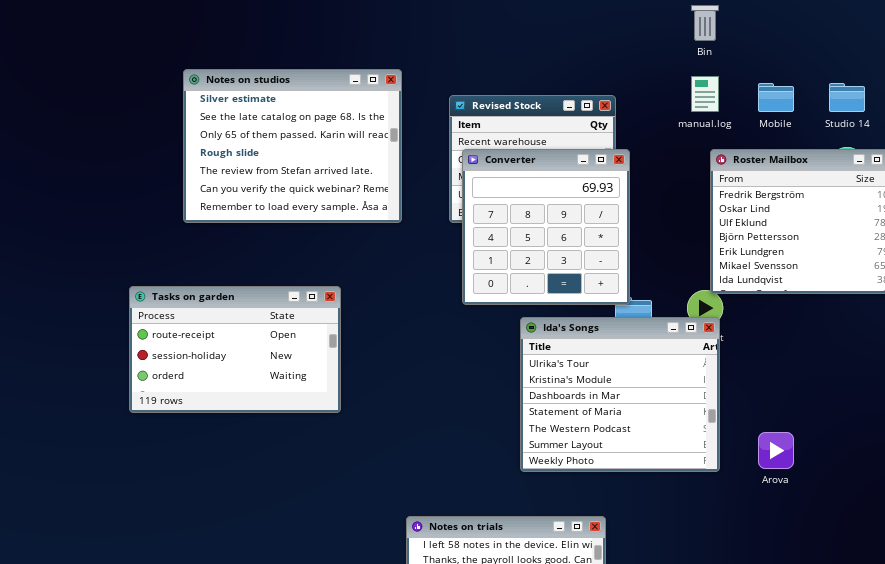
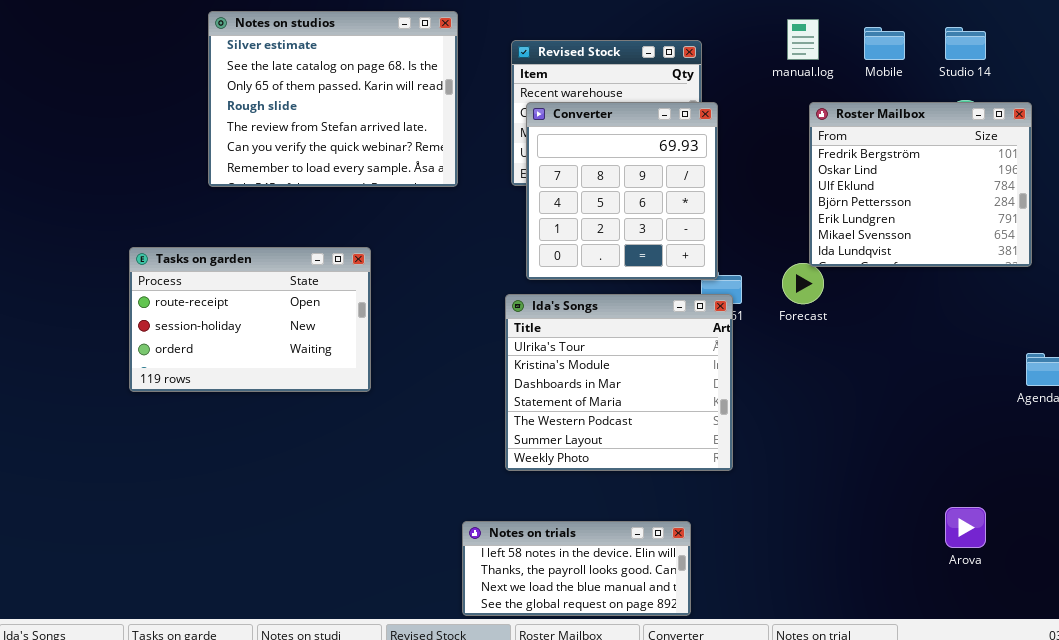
Tasks on garden: [129,286,341,413] -> [129,247,371,392], moved
Ida's Songs: [520,317,720,472] -> [505,294,733,471], moved
Arova: [758,432,794,469] -> [945,507,986,548], moved

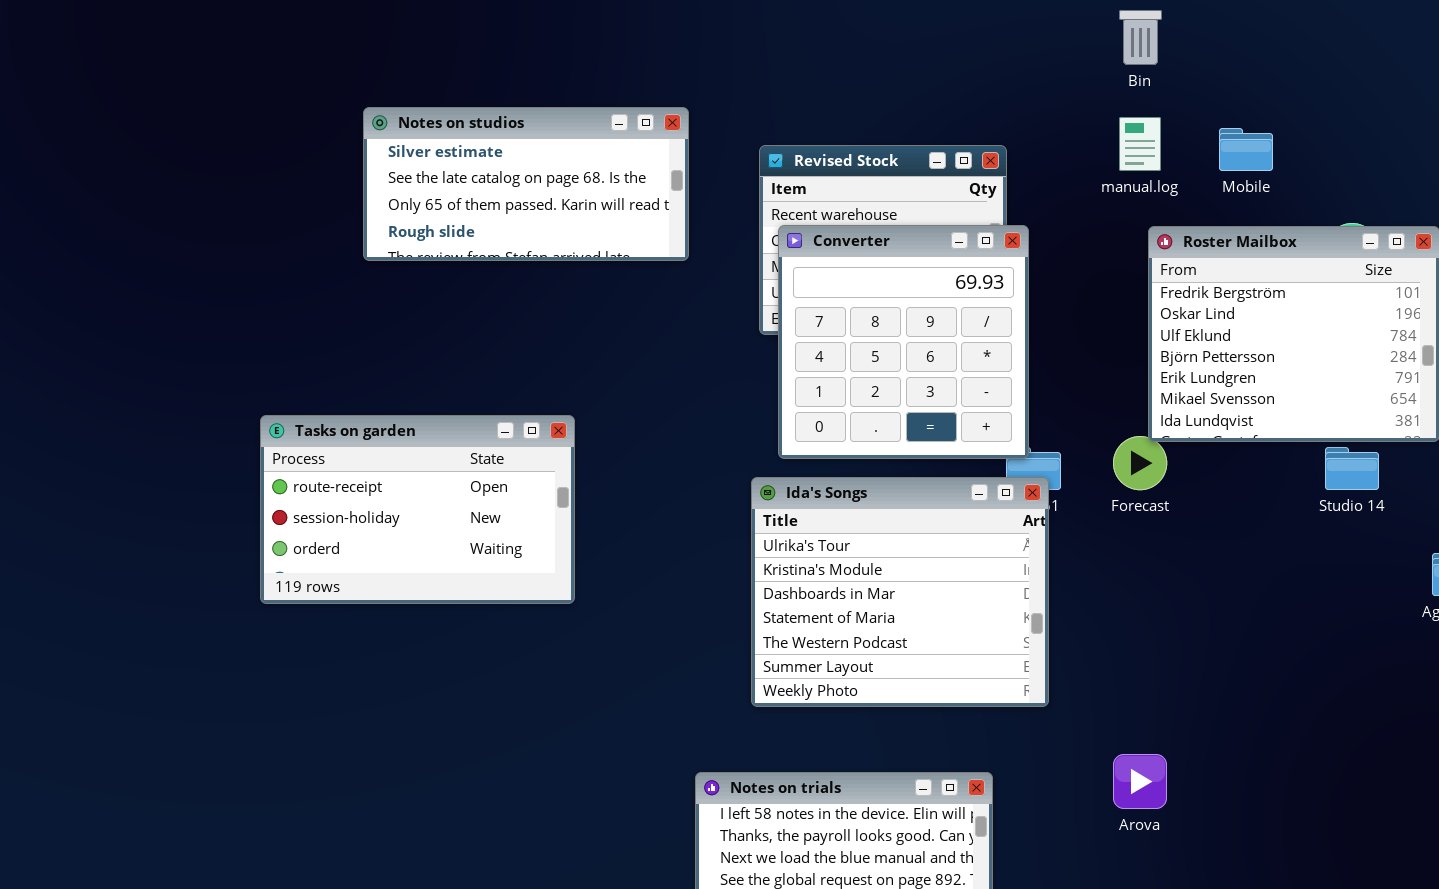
Notes on studios: [208,11,458,187] -> [363,107,689,261], resized
Studio 14: [945,27,986,60] -> [1325,447,1379,490], moved
Arova: [945,507,986,548] -> [1113,754,1167,809], moved

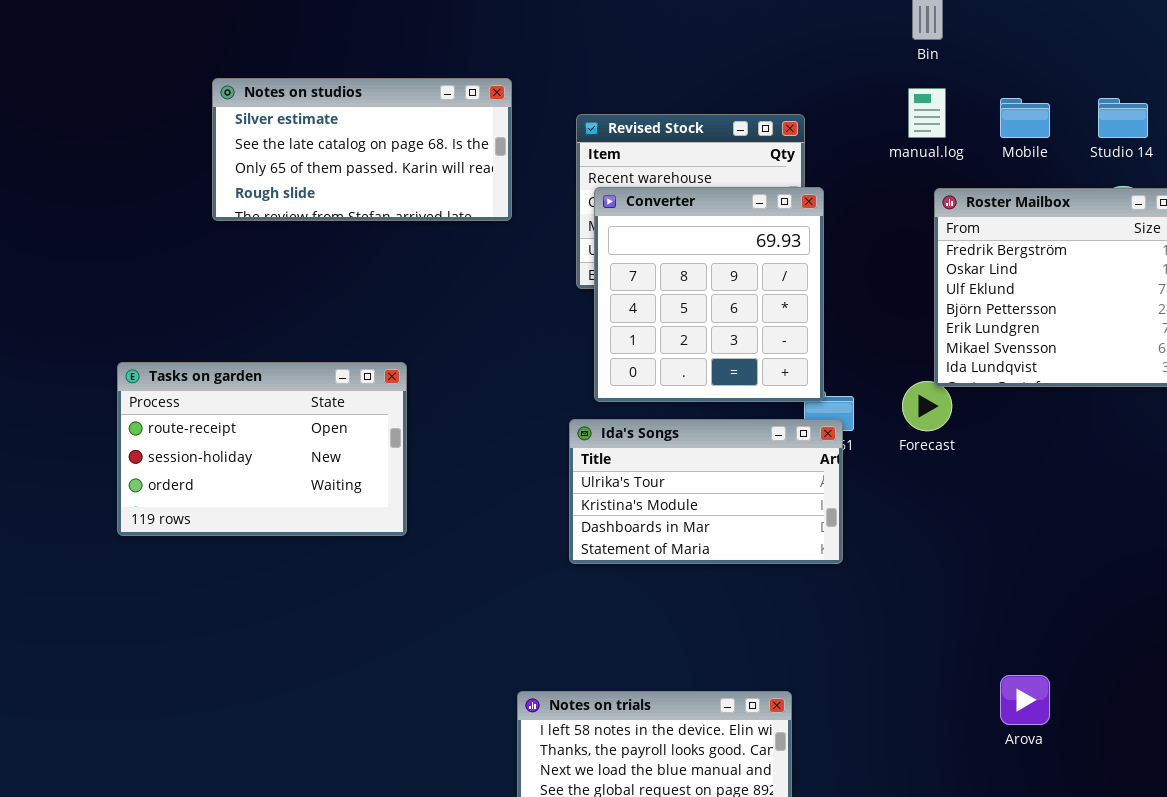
Studio 14: [1325,447,1379,490] -> [1098,98,1148,138], moved
Ida's Songs: [751,477,1049,707] -> [569,419,843,564], resized
Arova: [1113,754,1167,809] -> [1000,675,1050,725], moved

